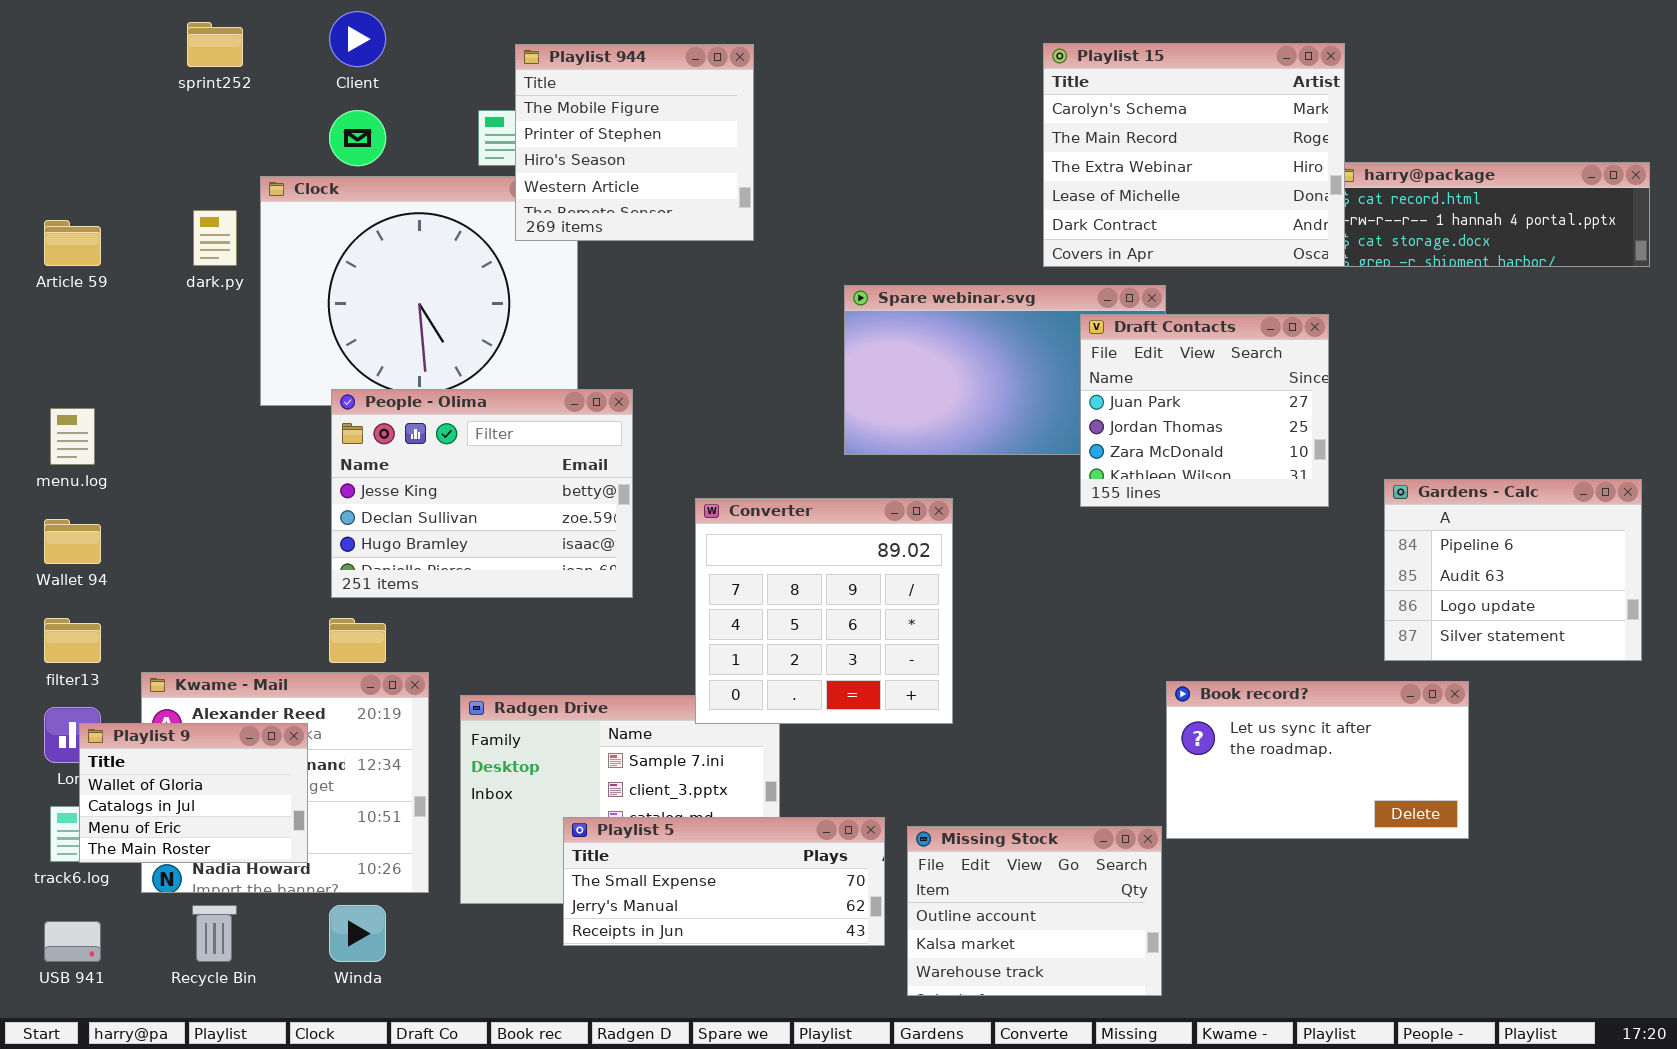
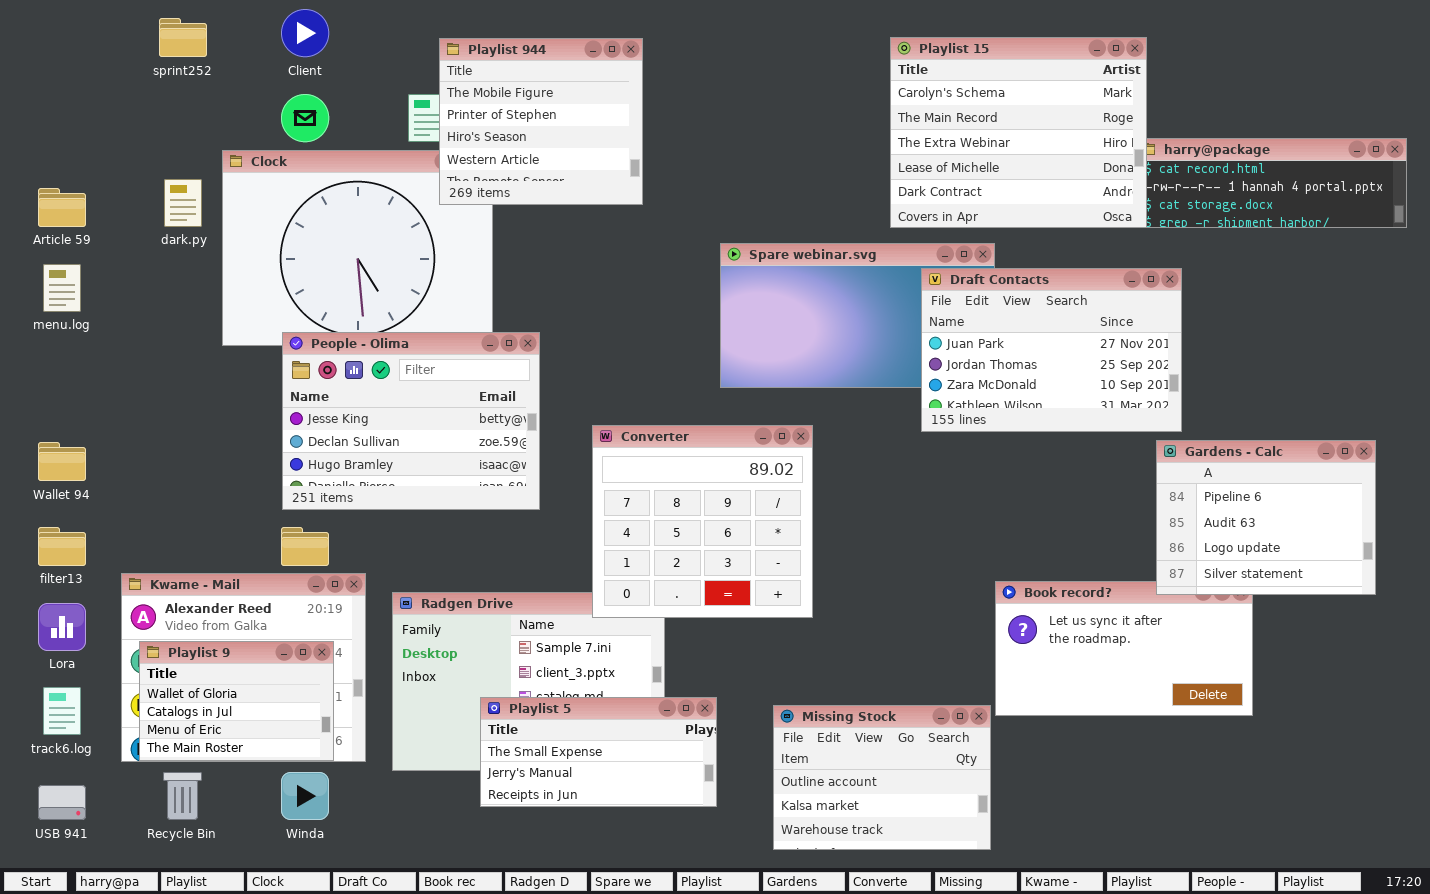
Draft Contacts: [1080,314,1329,507] -> [921,268,1182,432], resized
menu.log: [50,408,95,465] -> [43,264,81,312], moved
Gardens - Calc: [1384,479,1642,661] -> [1156,440,1376,595], moved
Playlist 9: [79,723,308,863] -> [139,641,334,761], moved
Playlist 5: [563,817,885,946] -> [480,697,717,807], resized

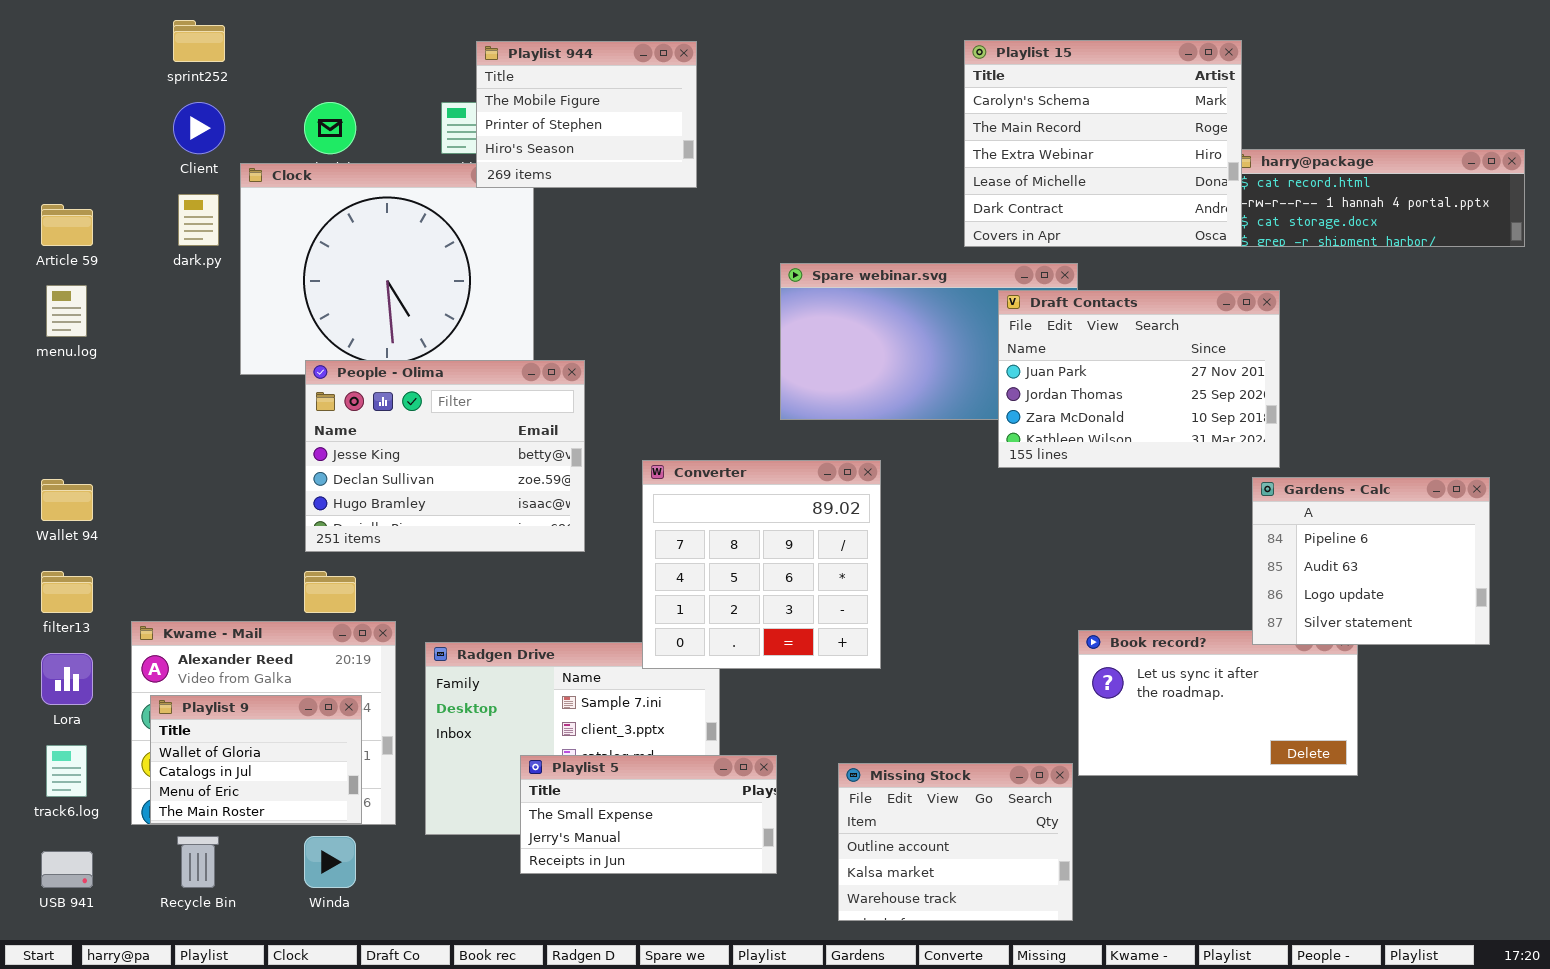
Client: [281,9,329,57] -> [173,102,225,154], moved
Playlist 944: [439,38,643,205] -> [476,41,697,188], resized

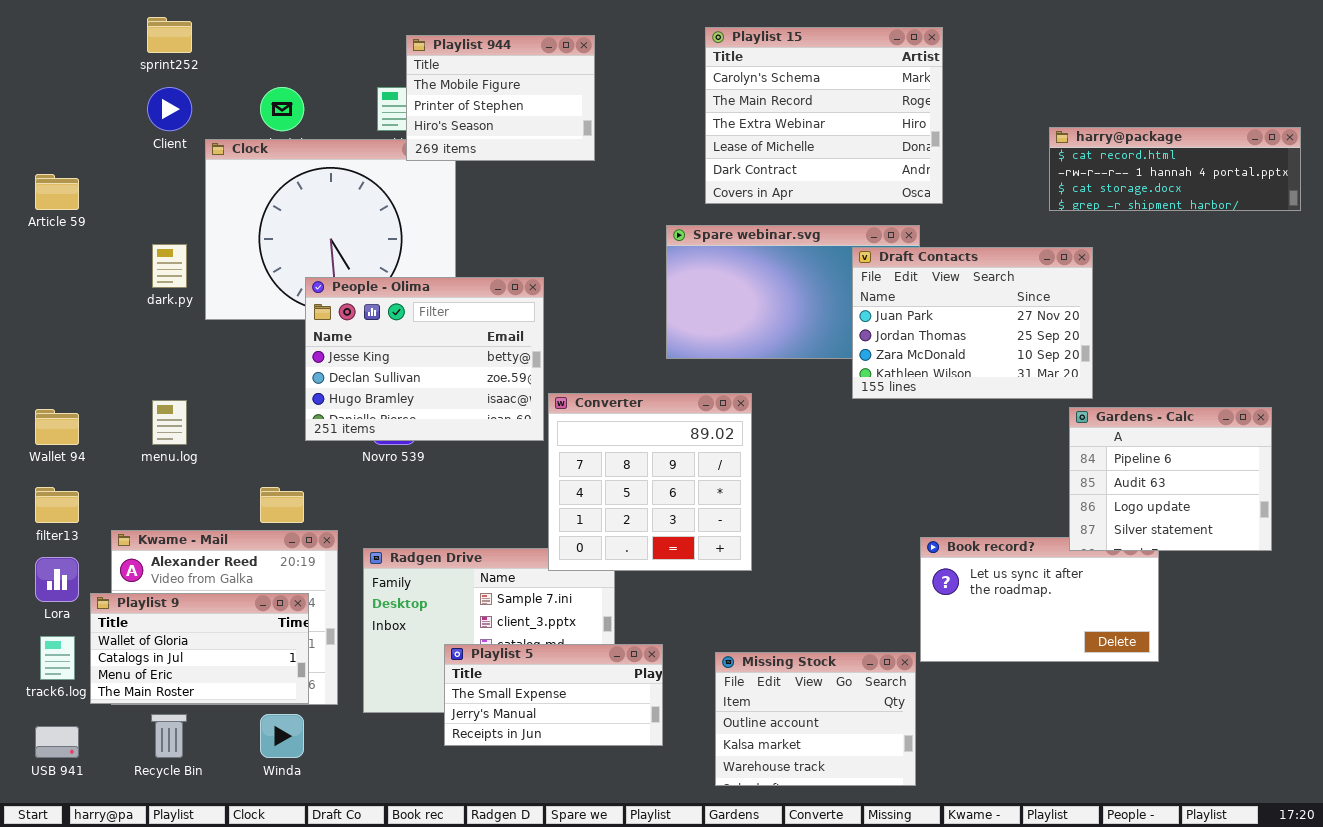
Playlist 15: [964,40,1242,247] -> [705,27,943,204], moved
dark.py: [178,194,219,246] -> [152,244,187,288], moved
menu.log: [46,285,87,337] -> [152,400,187,445], moved
People - Olima: [305,360,585,552] -> [305,277,544,441], moved
Playlist 9: [150,695,362,824] -> [90,593,309,704], resized

